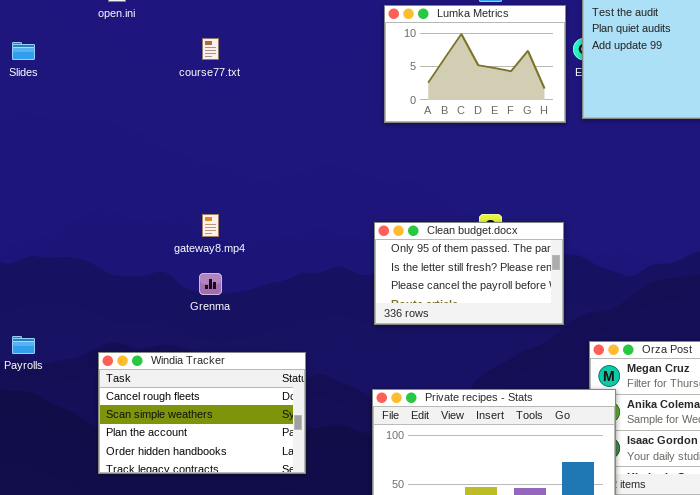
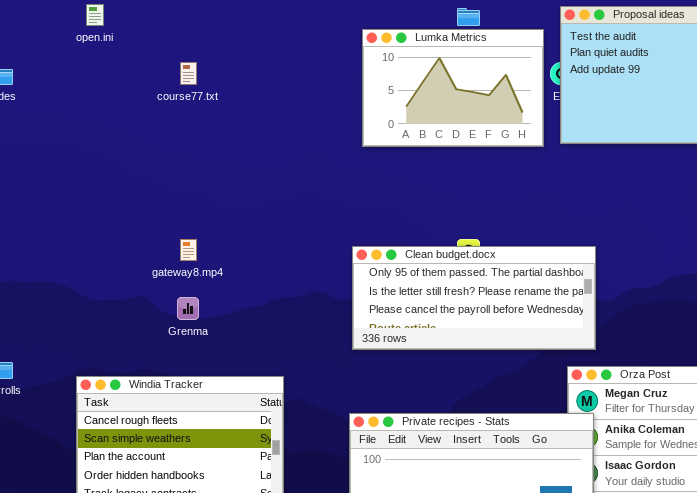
Clean budget.docx: [374,222,564,325] -> [352,246,596,350], resized

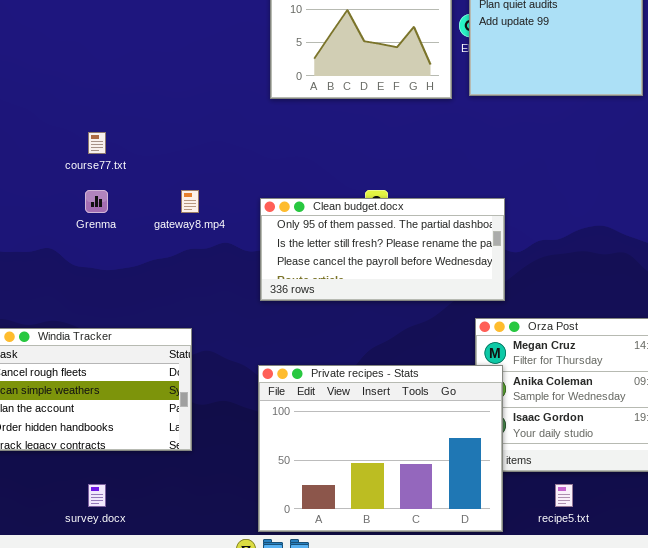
course77.txt: [180,62,197,85] -> [88,132,106,154], moved
gateway8.mp4: [180,239,197,261] -> [181,190,199,213], moved
Grenma: [177,297,199,320] -> [85,190,108,213], moved

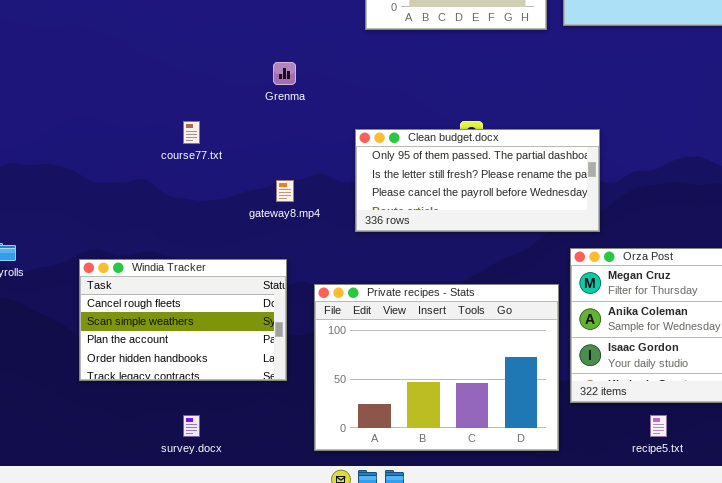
course77.txt: [88,132,106,154] -> [183,121,200,144], moved
Grenma: [85,190,108,213] -> [273,62,296,85], moved
gateway8.mp4: [181,190,199,213] -> [276,180,294,202], moved
Private recipes - Stats: [258,365,503,532] -> [314,284,559,451], moved

